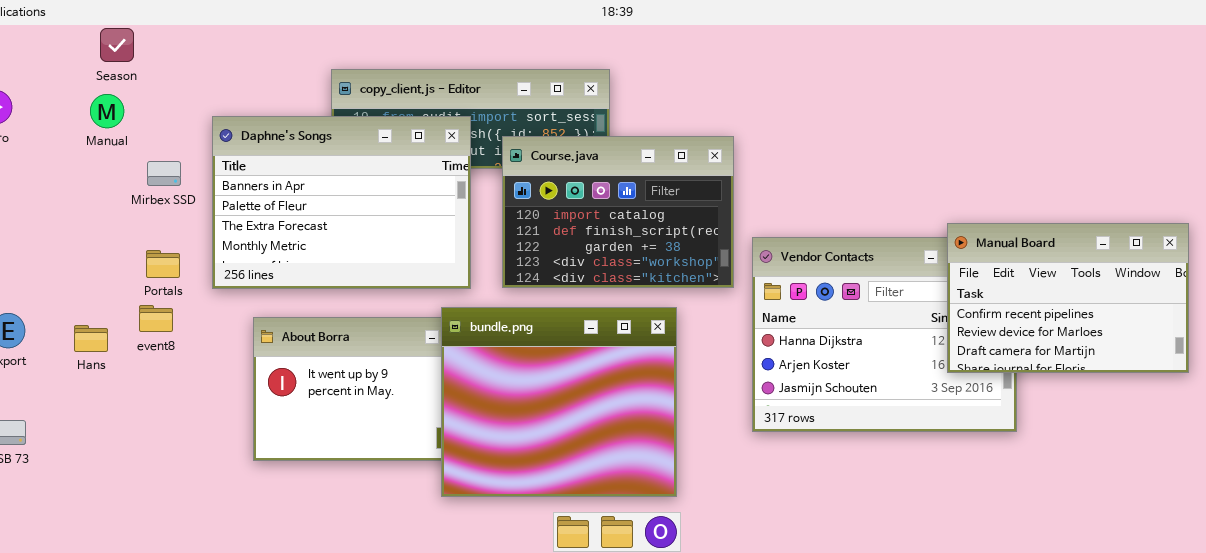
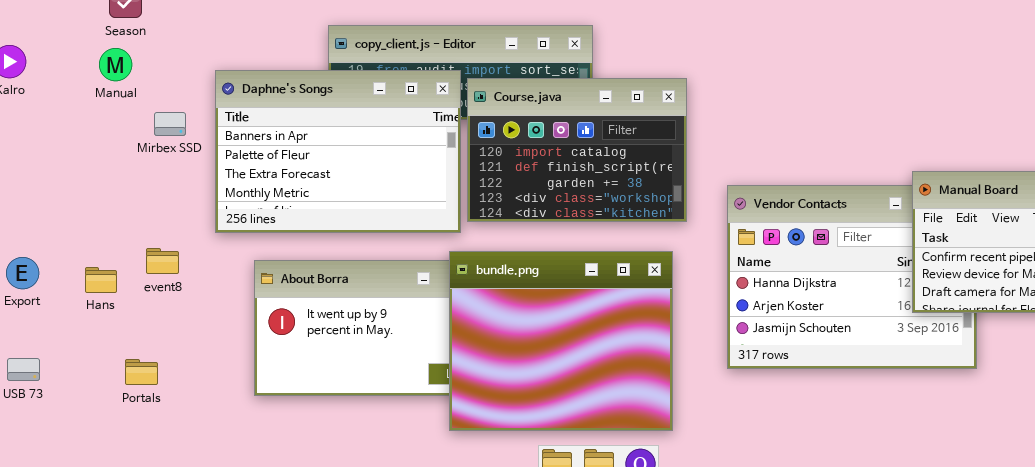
Course.java: [502,136,734,288] -> [467,78,687,222], moved
Portals: [146,250,180,278] -> [125,359,158,385], moved
bundle.png: [441,307,677,497] -> [449,251,673,431], moved

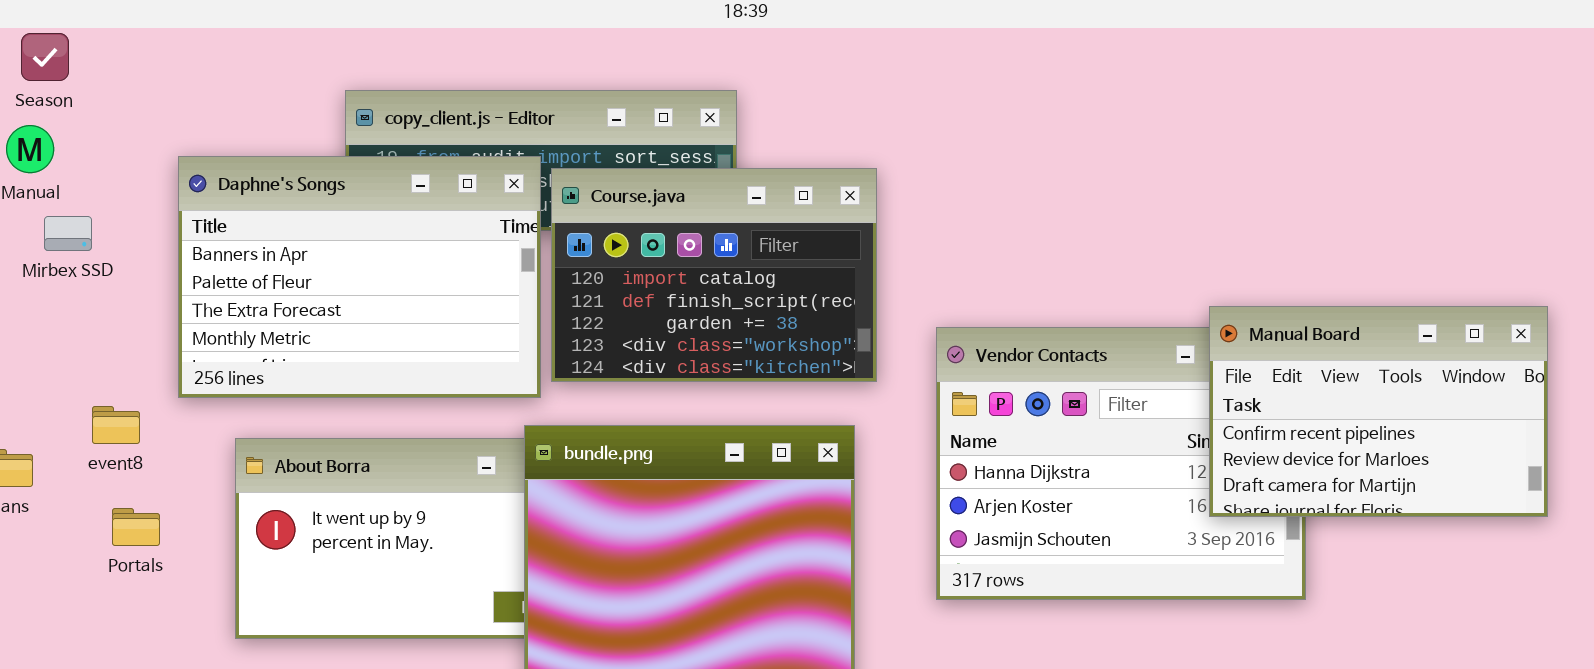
Mirbex SSD: [154,112,186,136] -> [44,216,92,251], moved
event8: [146,248,179,274] -> [92,406,140,444], moved
Portals: [125,359,158,385] -> [112,508,160,546], moved

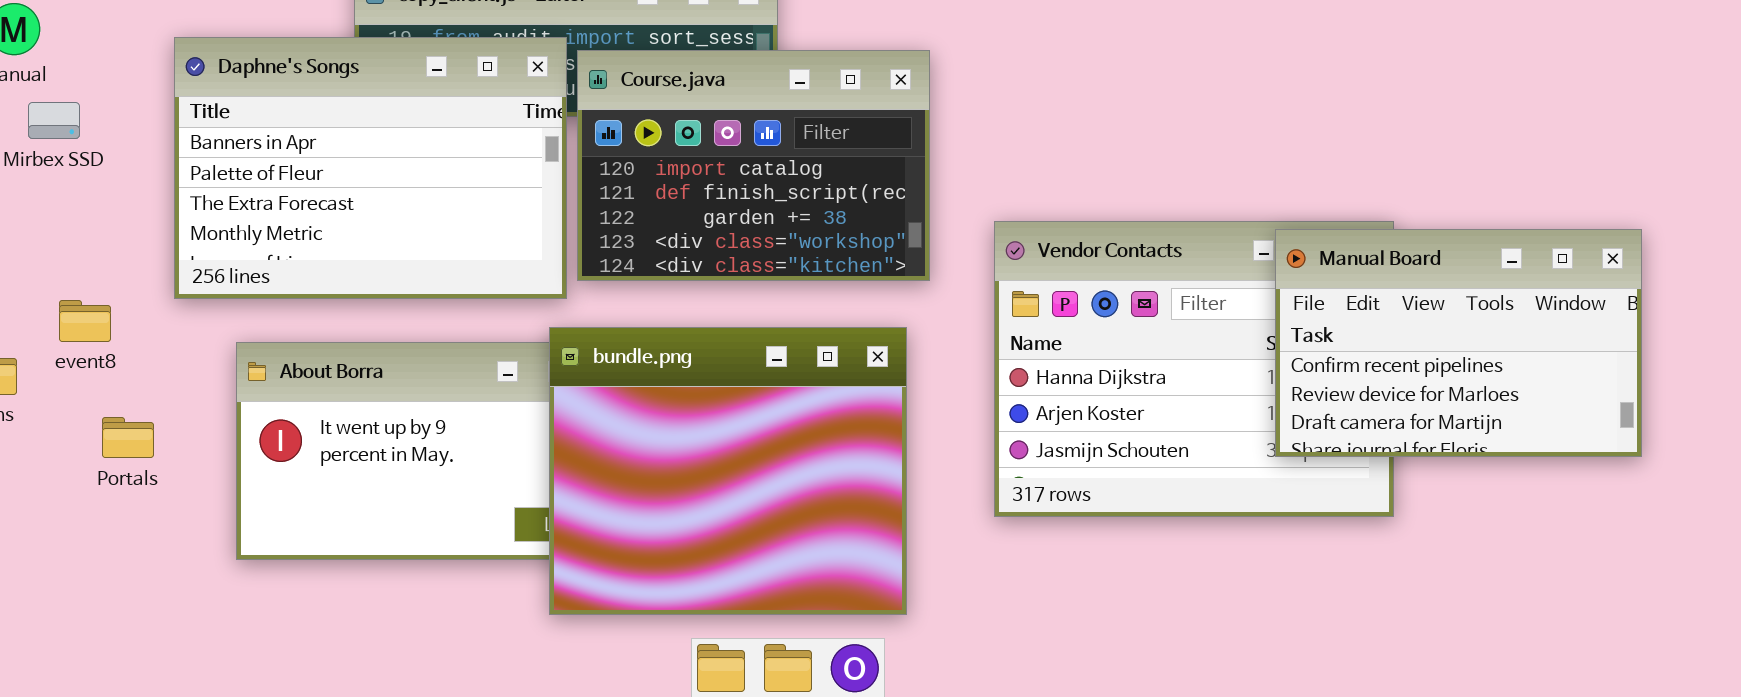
Manual Board: [1209,306,1548,517] -> [1275,229,1642,457], moved
event8: [92,406,140,444] -> [59,300,111,342], moved

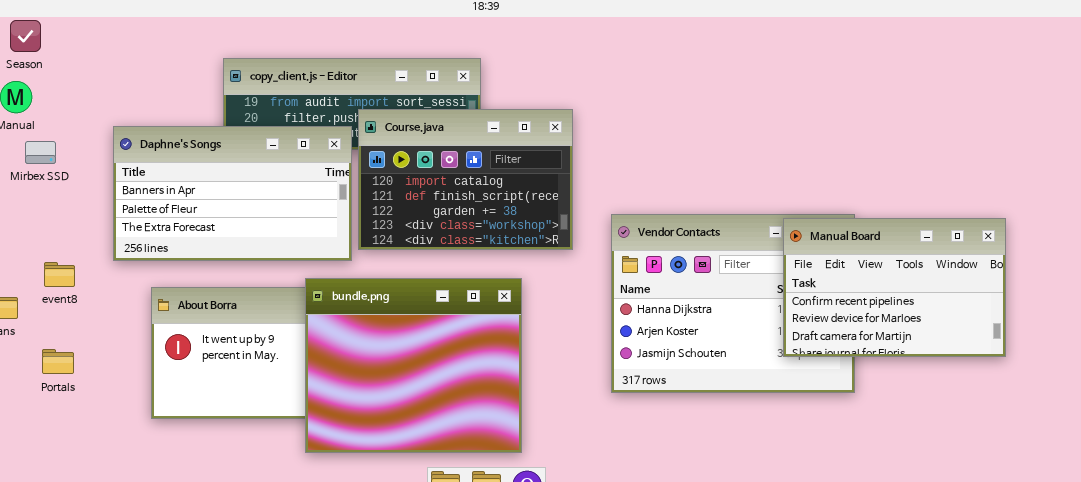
Daphne's Songs: [174,37,567,299] -> [113,126,352,261], resized
bundle.png: [549,327,907,615] -> [305,278,522,453], moved
Portals: [102,417,154,458] -> [42,349,74,374], moved

